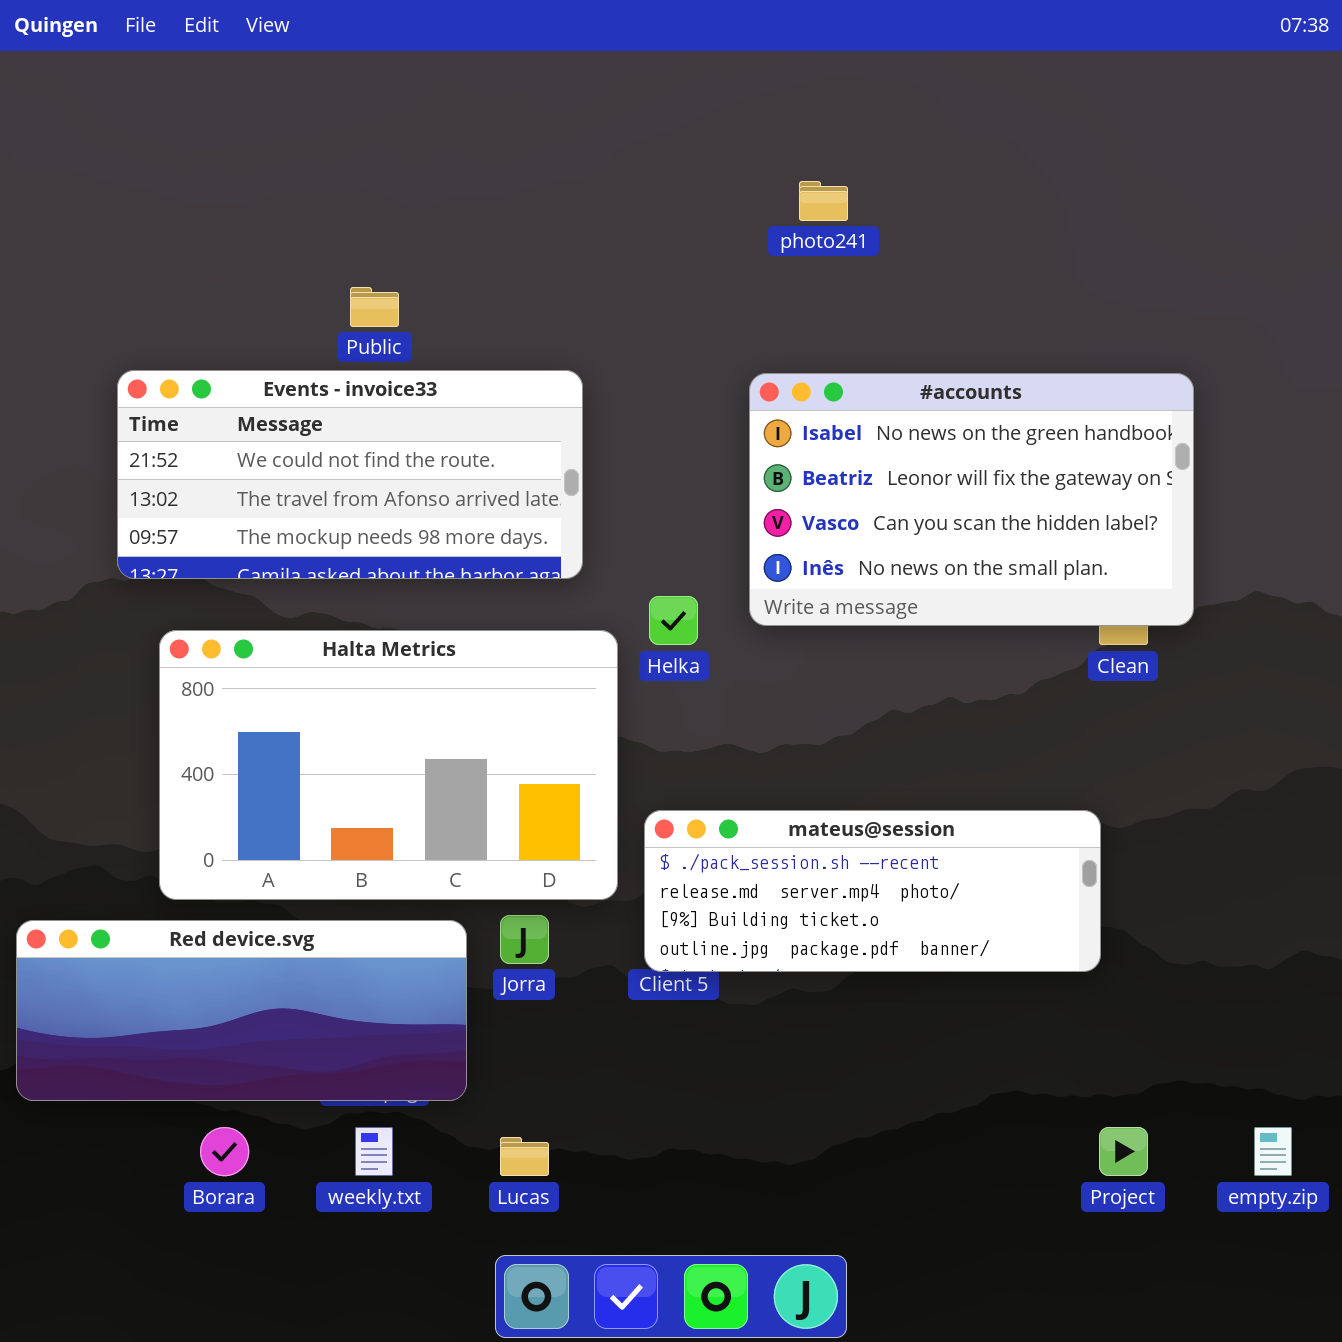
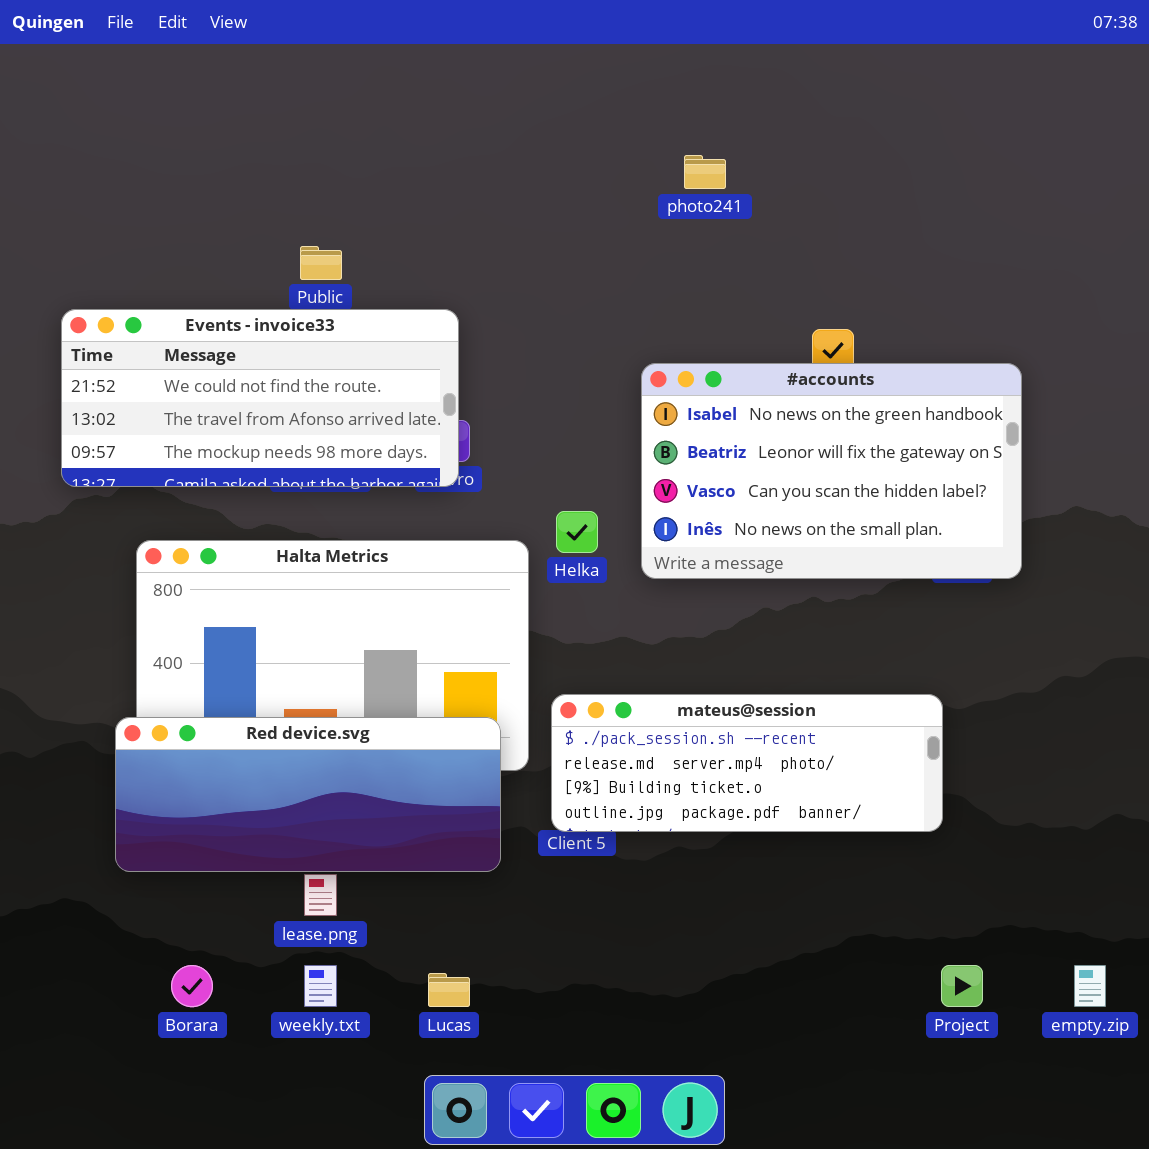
Events - invoice33: [117,370,583,579] -> [61,309,459,487], moved
#accounts: [749,373,1194,626] -> [641,363,1022,579], moved
Red device.svg: [16,920,467,1101] -> [115,717,501,872], moved

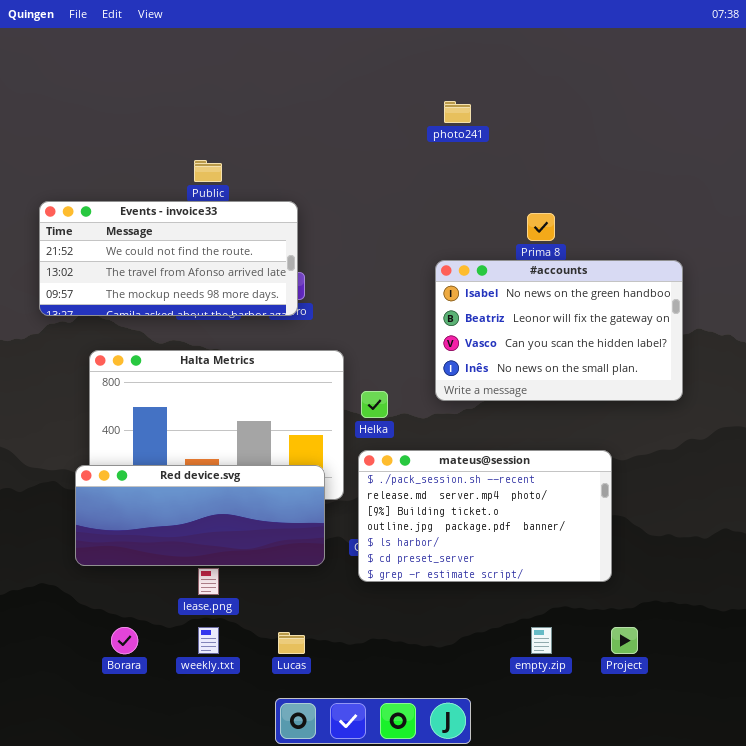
#accounts: [641,363,1022,579] -> [435,260,683,401], moved
Helka: [556,511,598,553] -> [361,391,388,418], moved
mateus@session: [551,694,943,832] -> [358,450,612,582], resized
empty.zip: [1074,965,1106,1007] -> [531,627,552,654], moved

